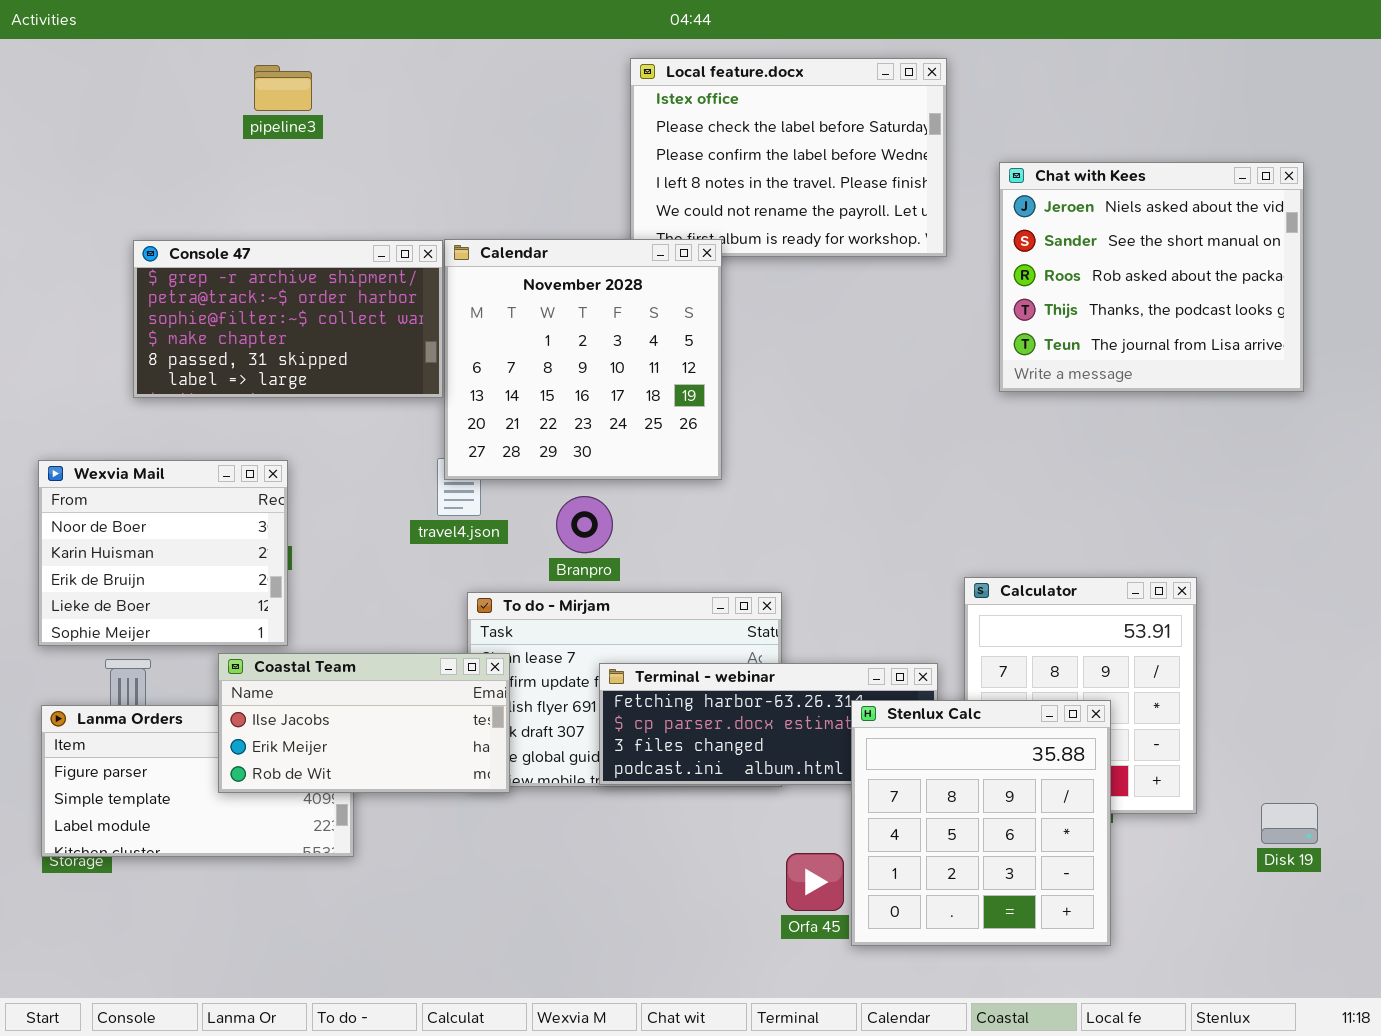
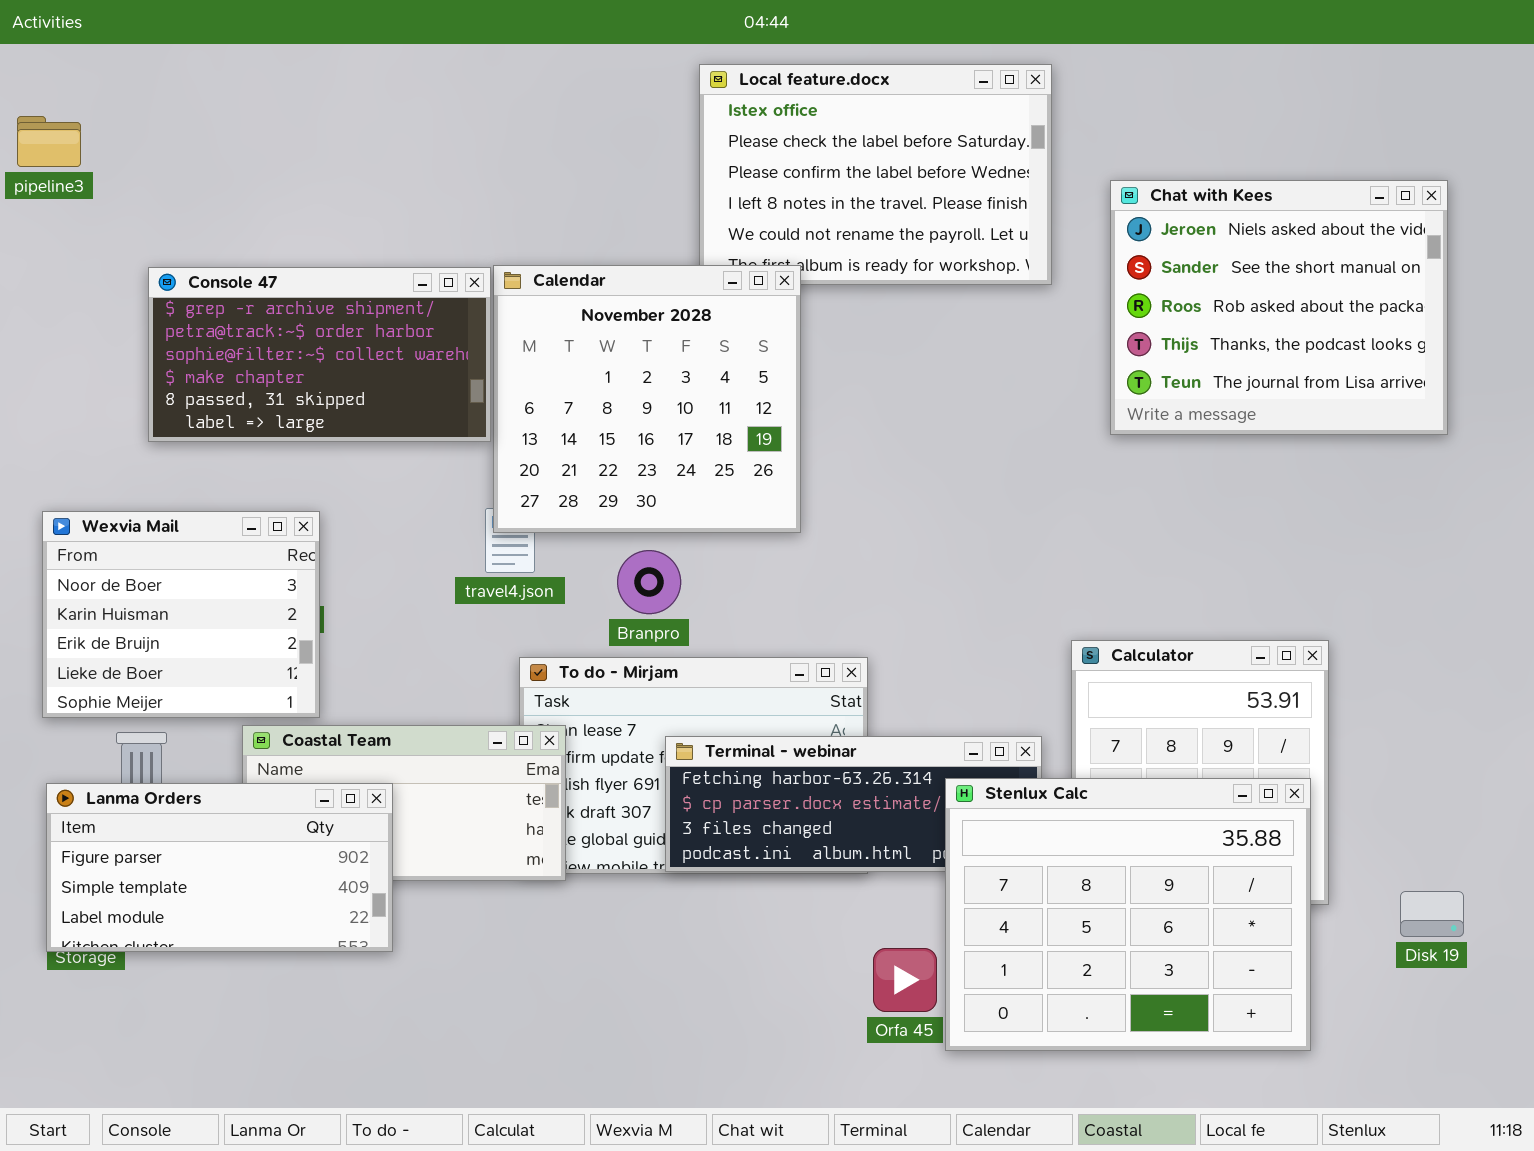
pipeline3: [254,65,312,111] -> [17,116,81,167], moved
Stenlux Calc: [851,700,1111,946] -> [945,778,1311,1051], resized
Lanma Orders: [41,705,354,857] -> [46,783,393,952], raised

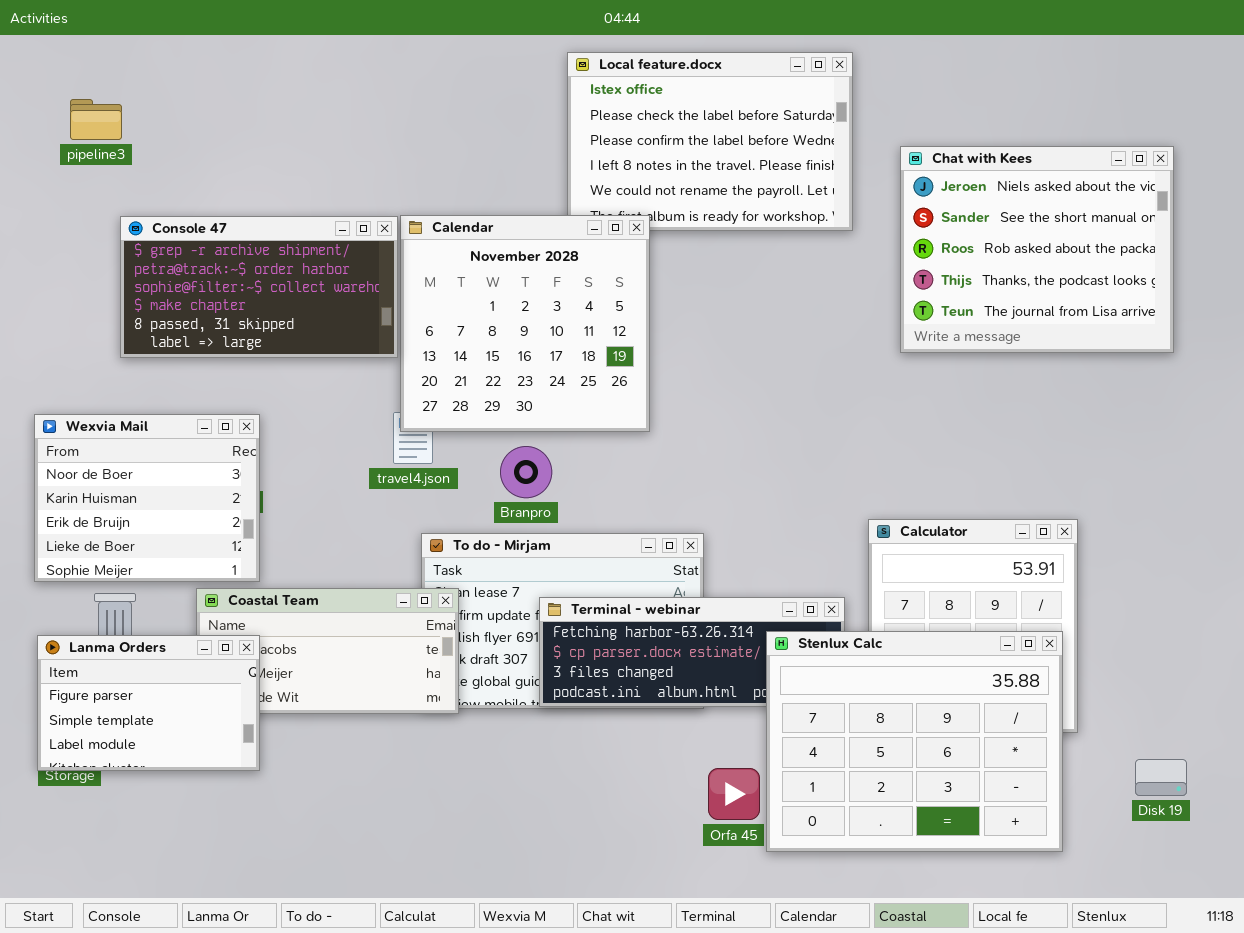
pipeline3: [17,116,81,167] -> [70,99,122,140], moved
Lanma Orders: [46,783,393,952] -> [37,635,260,771], resized
Disk 19: [1400,891,1464,937] -> [1135,759,1187,796], moved

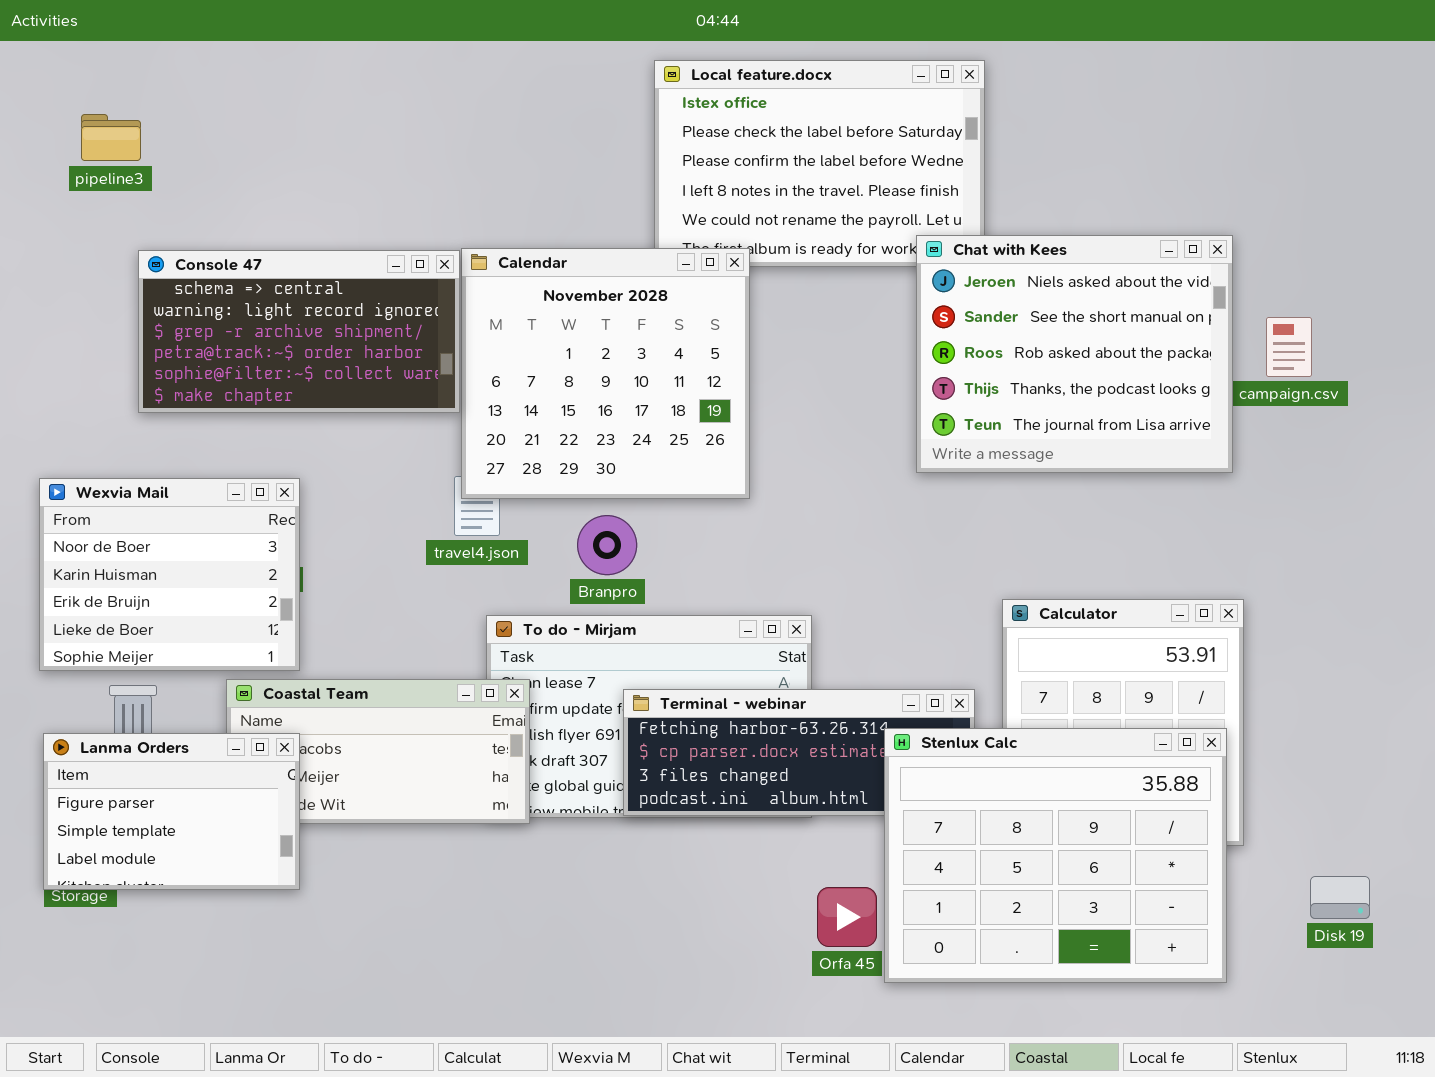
Chat with Kees: [900,146,1174,353] -> [916,235,1233,473], moved
Console 47: [120,216,398,358] -> [138,250,460,413], scrolled up 2 rows

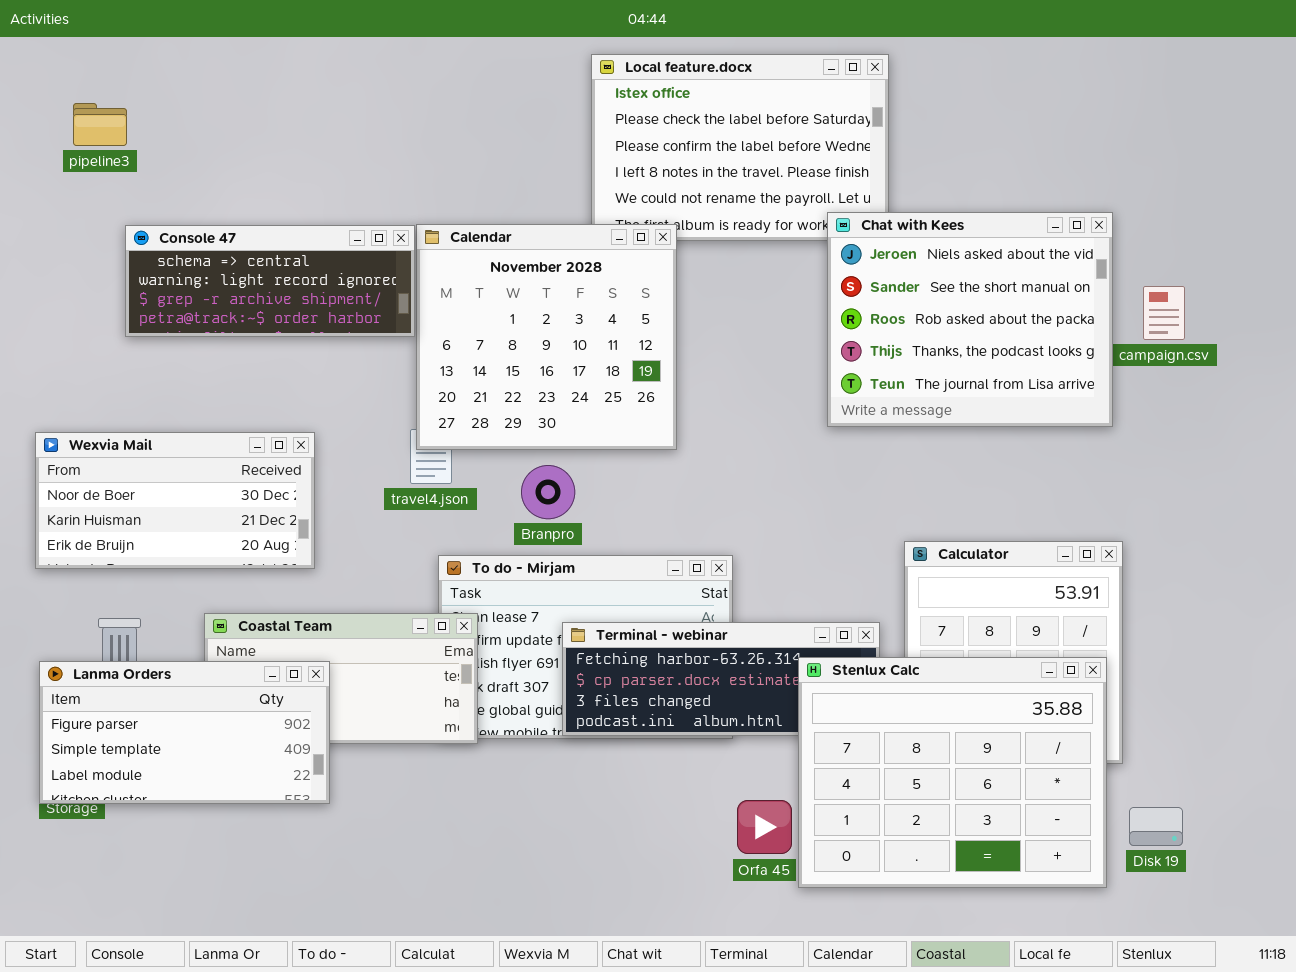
Console 47: [138,250,460,413] -> [125,225,415,337], resized
Wexvia Mail: [39,478,300,671] -> [35,432,315,569], resized
Lanma Orders: [43,733,300,890] -> [39,661,330,804], resized
Disk 19: [1310,876,1370,919] -> [1129,807,1183,846], moved

